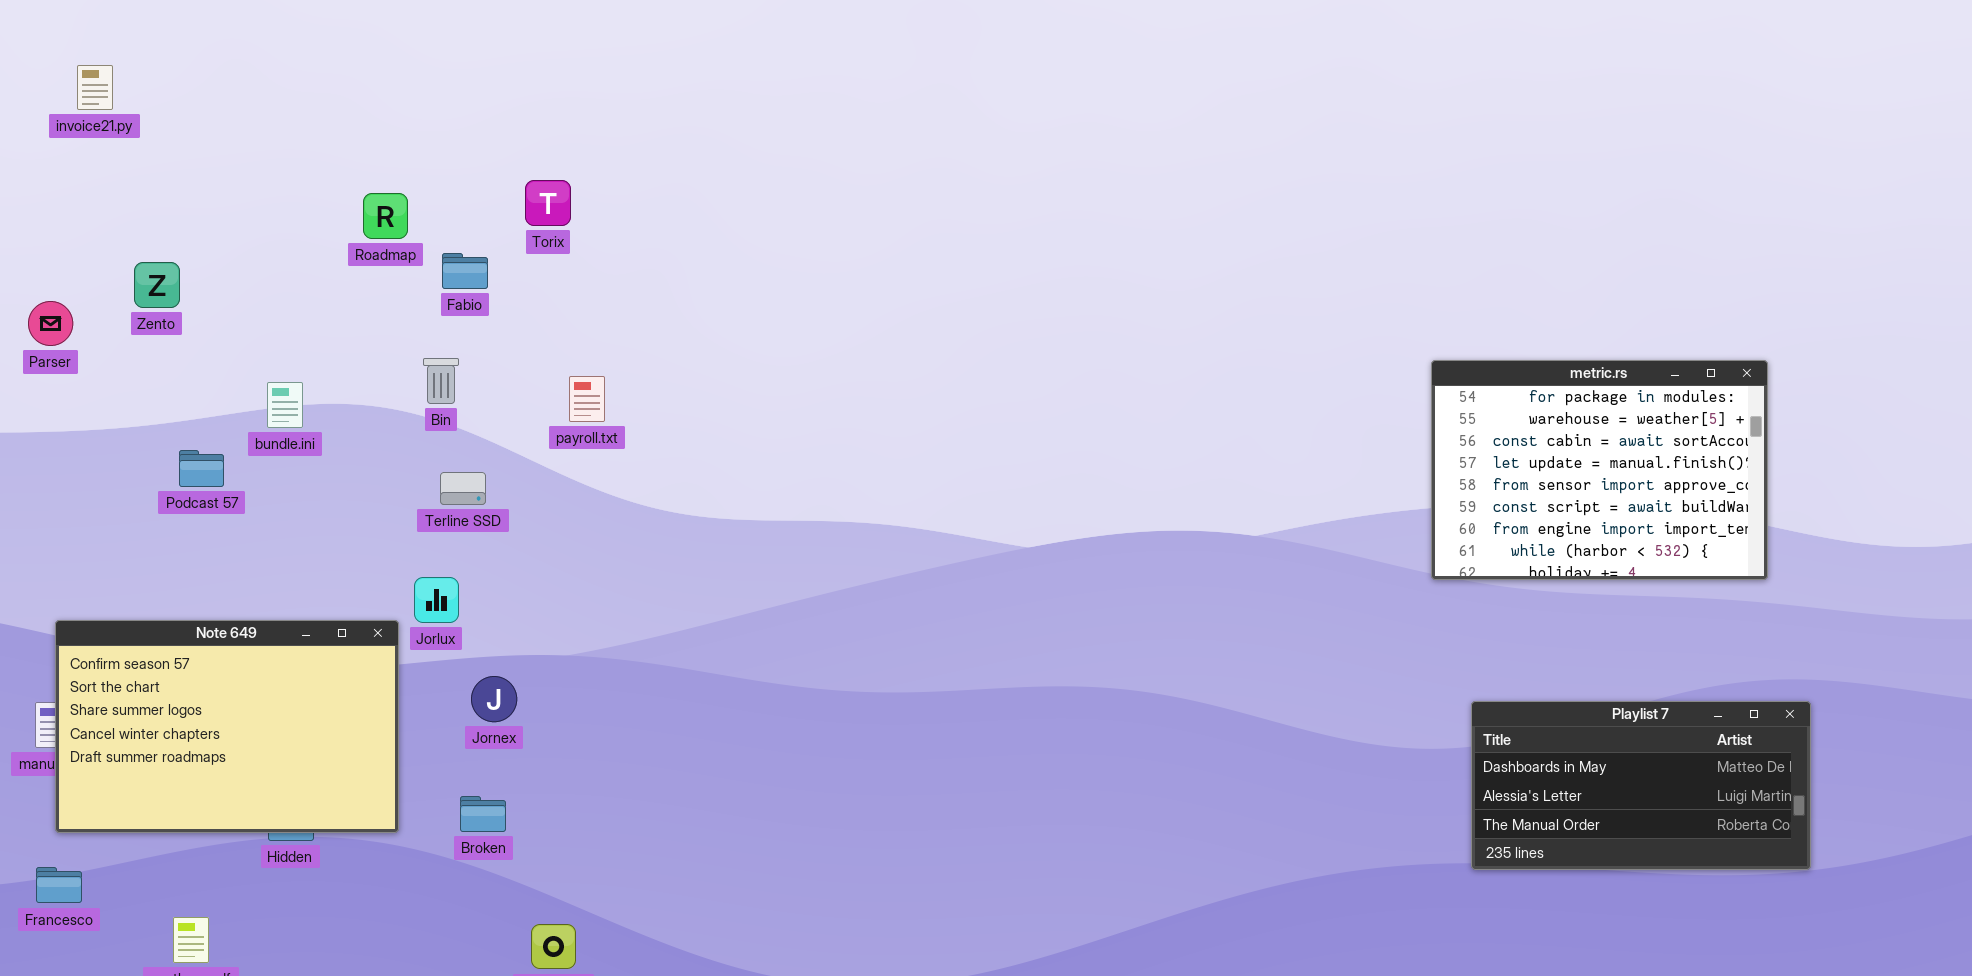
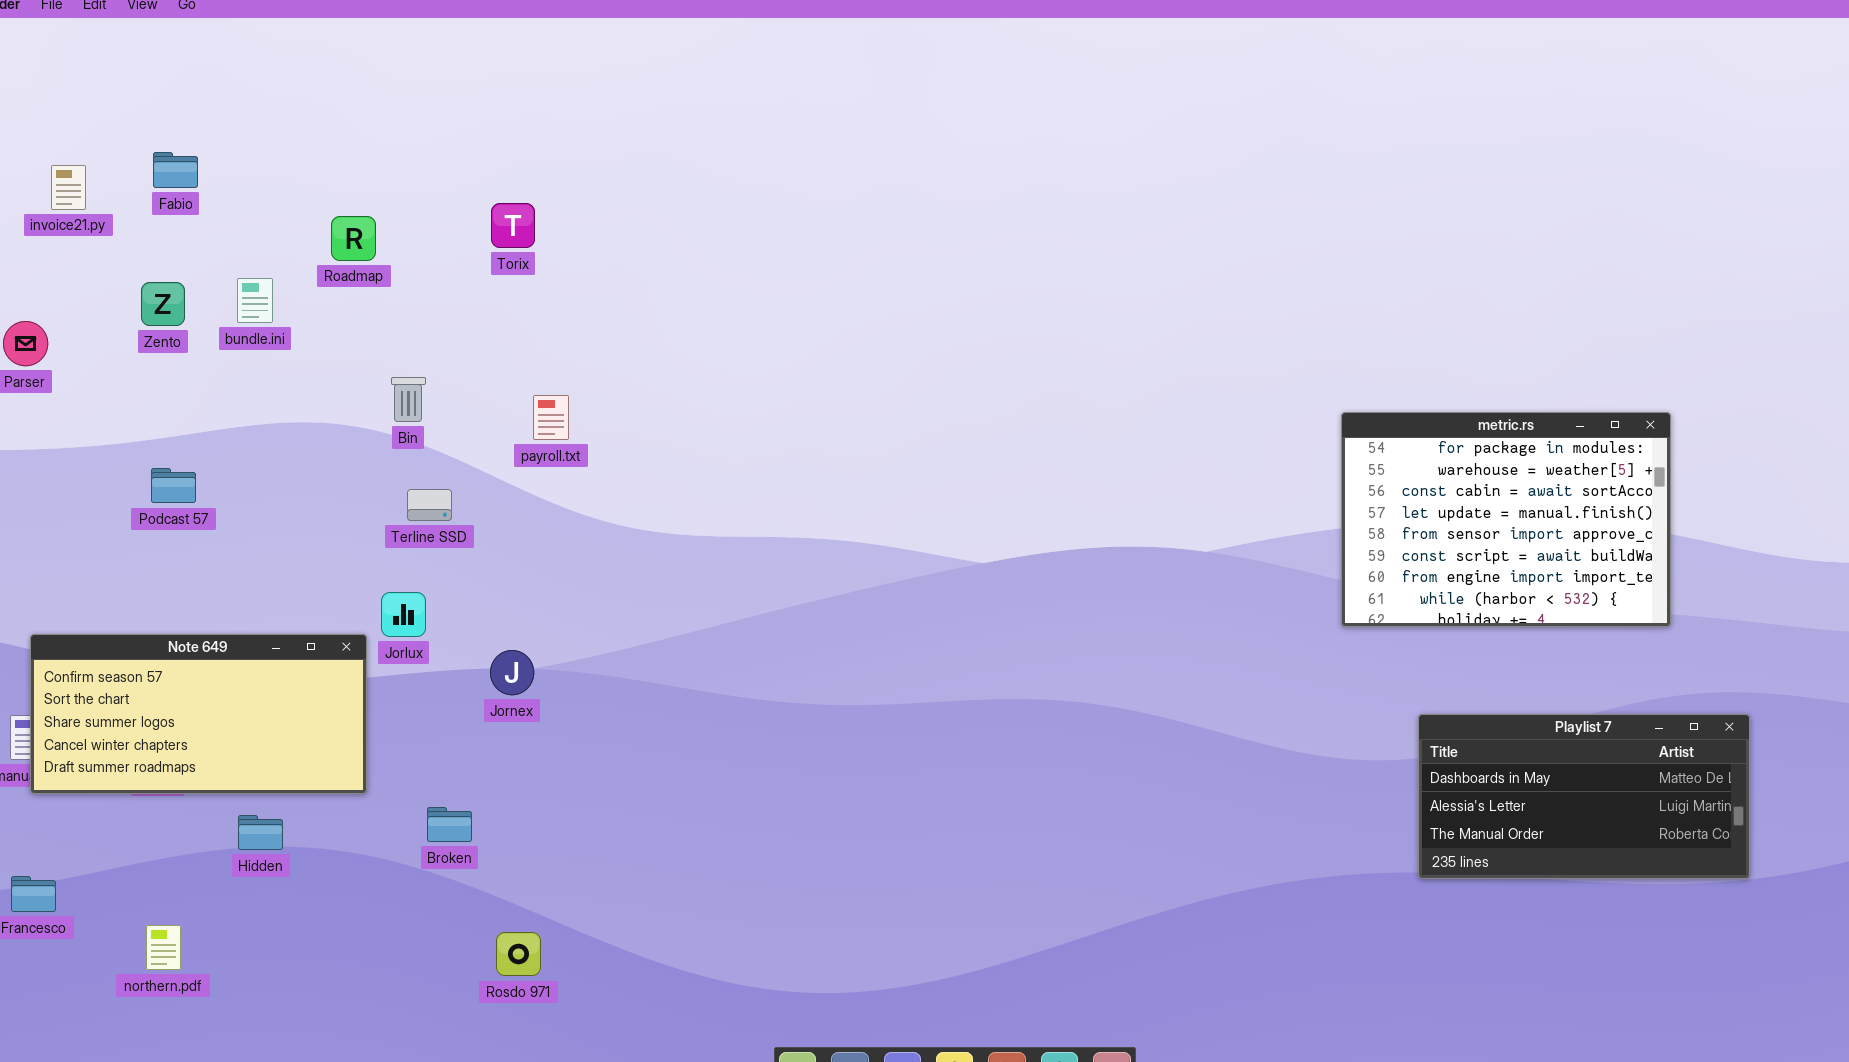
invoice21.py: [77,65,113,110] -> [51,165,86,210], moved
Fabio: [442,253,488,289] -> [153,152,198,188], moved
Zento: [134,262,180,308] -> [141,282,185,326], moved
metric.rs: [1431,360,1768,580] -> [1341,412,1671,627], moved
bundle.ini: [267,382,303,428] -> [237,278,273,323], moved
Note 649: [55,620,399,833] -> [30,634,367,794], resized
Jornex: [471,676,517,722] -> [490,650,534,695], moved

